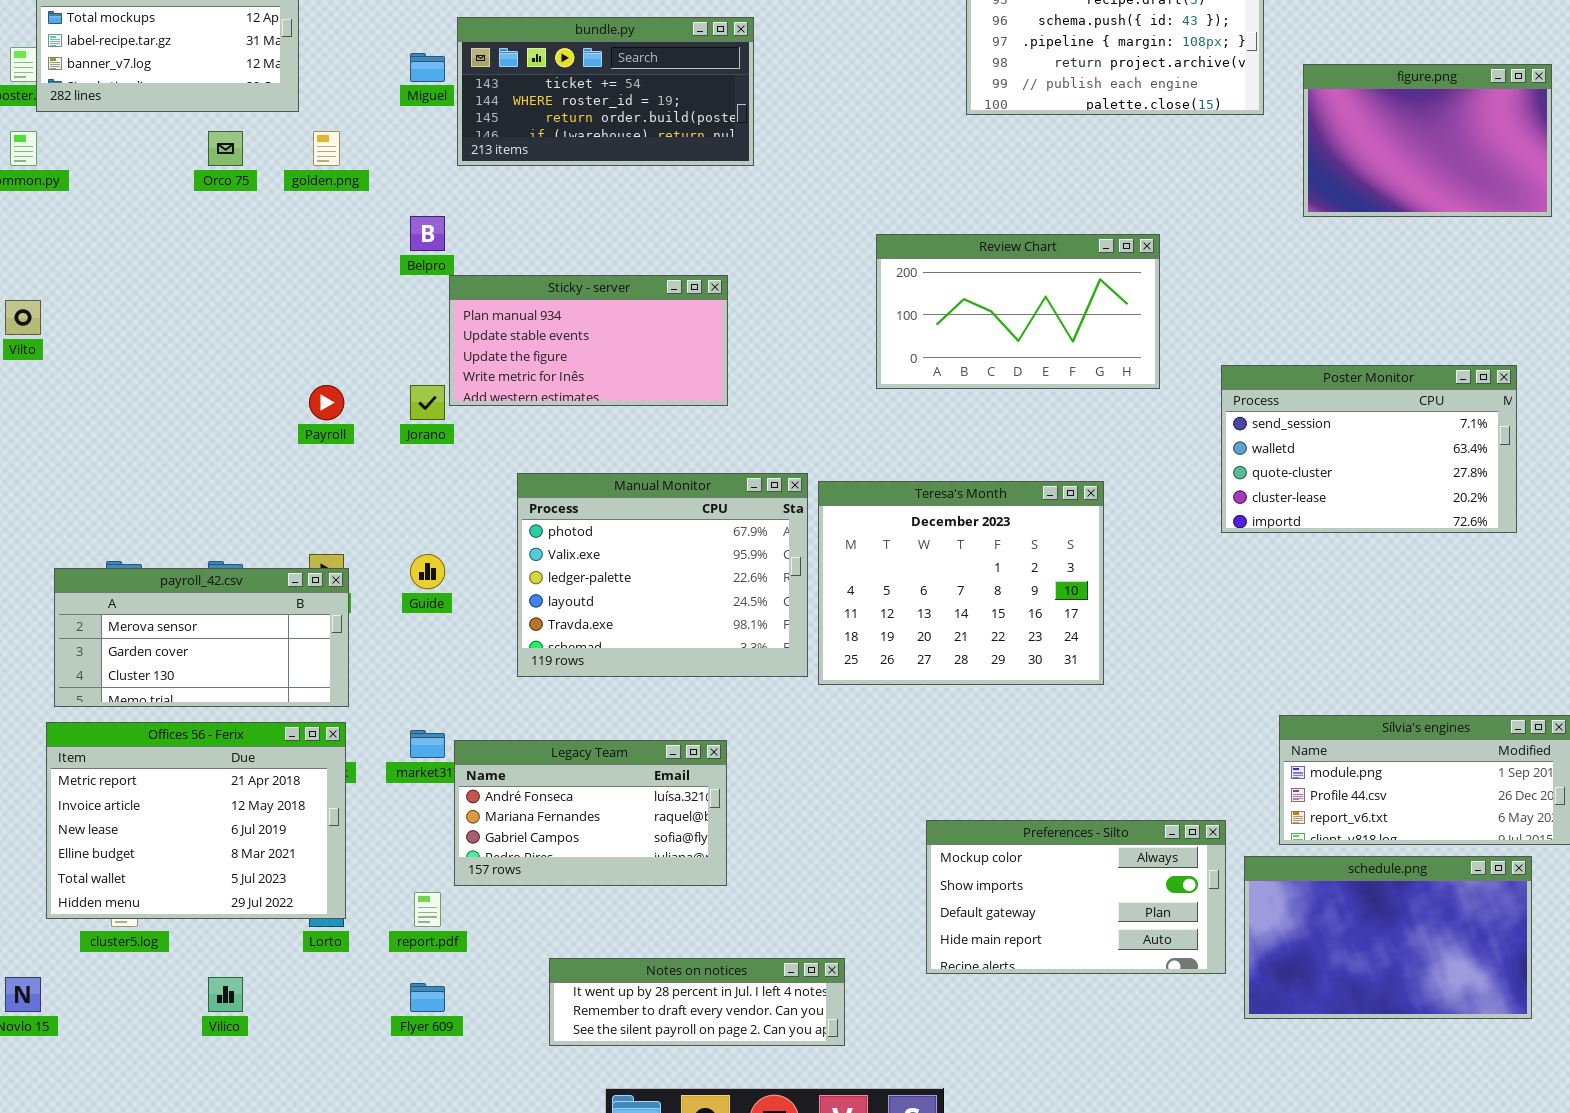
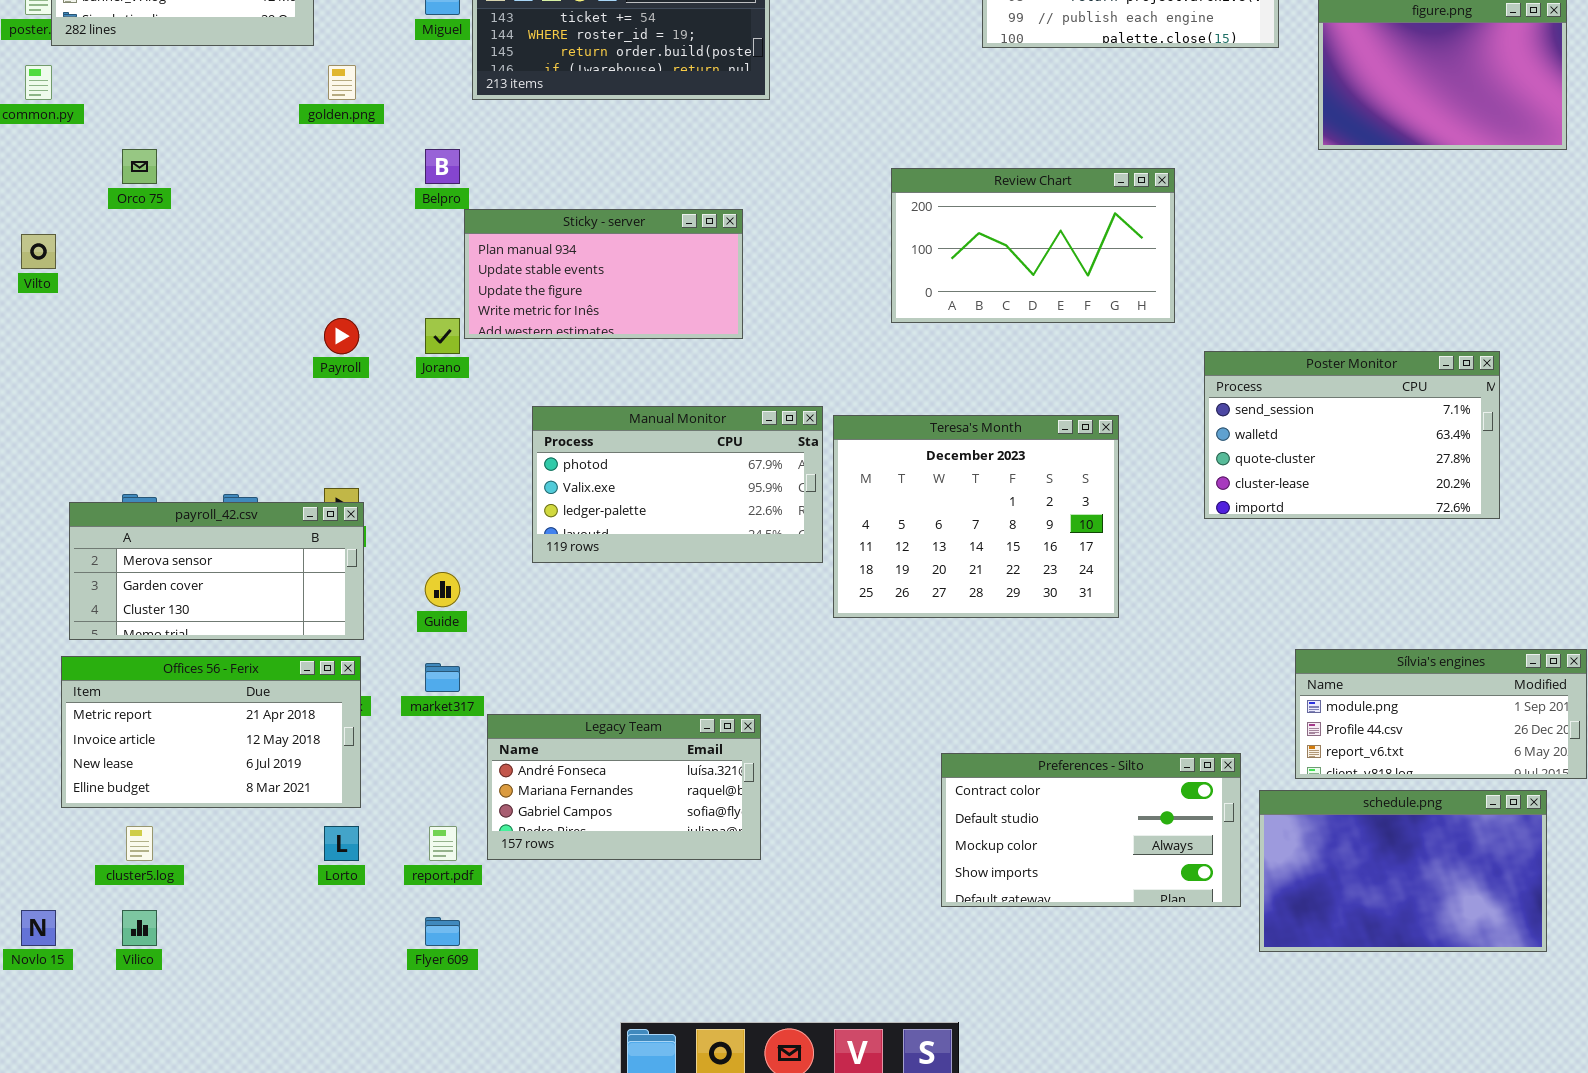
Orco 75: [208,131,243,166] -> [122,149,157,184], moved
Poster Monitor: [1221,365,1517,533] -> [1204,351,1500,519], moved
Manual Monitor: [517,473,808,677] -> [532,406,823,563], resized
Guide: [410,554,445,589] -> [425,572,460,607], moved
Offices 56 - Ferix: [46,722,346,919] -> [61,656,361,808], resized
Legacy Team: [454,740,727,886] -> [487,714,761,860], moved
Preferences - Silto: [926,820,1226,974] -> [941,753,1241,907], scrolled up 2 rows
Notes on notices: [549,958,845,1046] -> none, closed
Vilico: [208,977,243,1012] -> [122,910,157,946], moved

